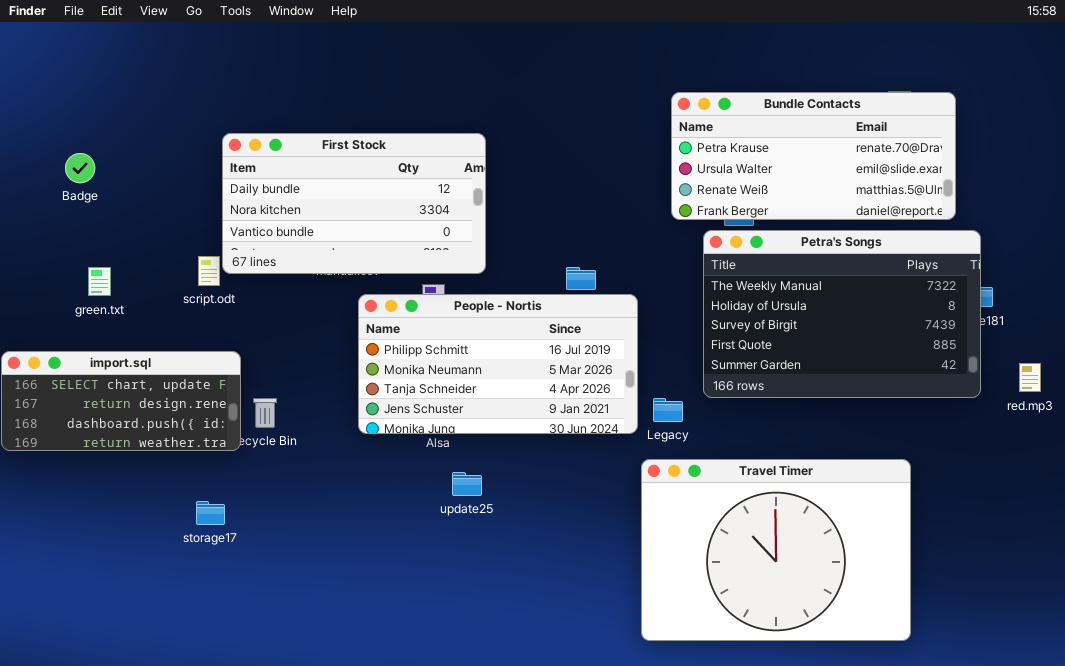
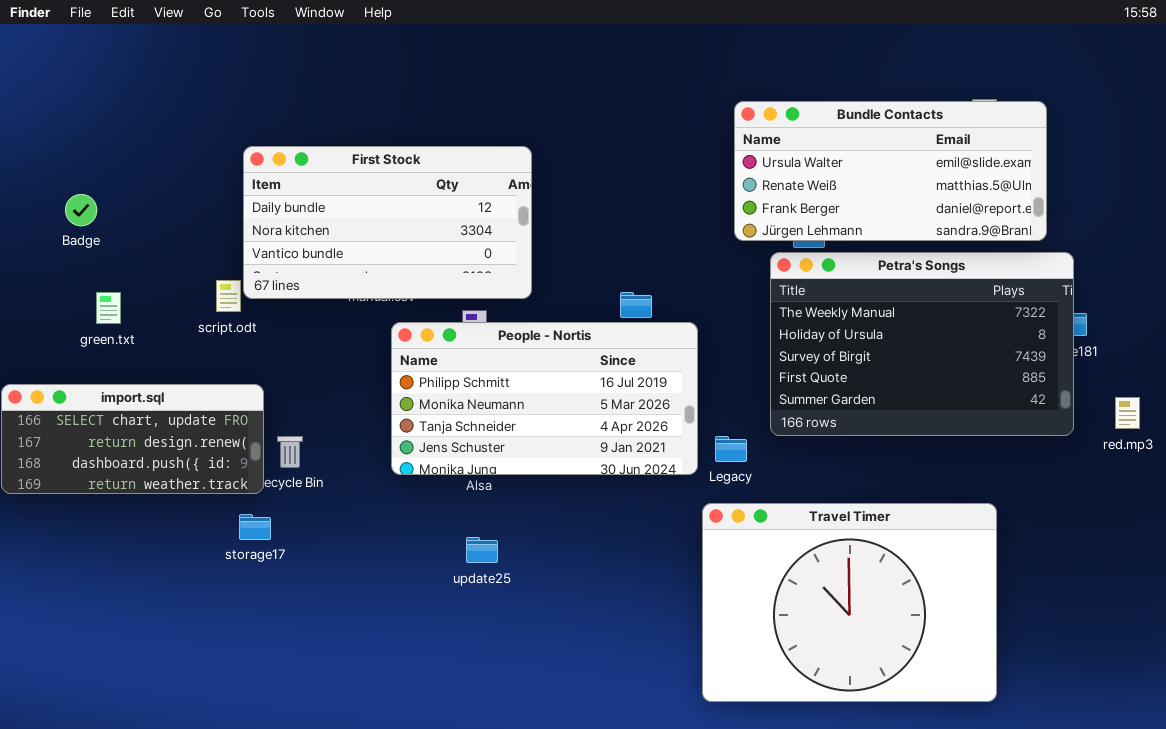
Bundle Contacts: [671,92,956,220] -> [734,101,1047,241], scrolled down 1 row
Badge: [65,153,95,183] -> [65,194,97,226], moved
update25: [452,472,482,496] -> [466,537,498,563], moved
storage17: [196,501,225,525] -> [239,514,271,540], moved

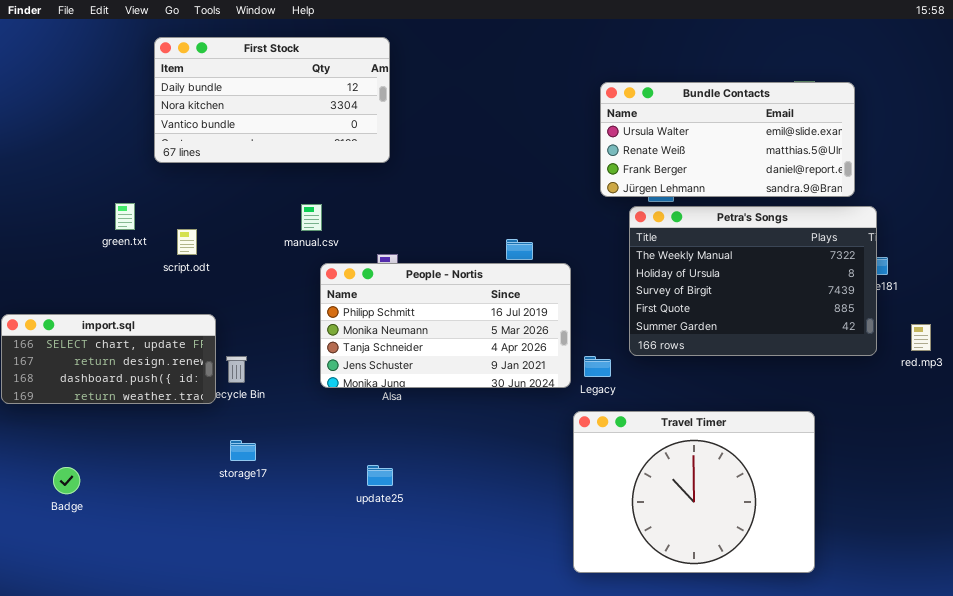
First Stock: [243,146,532,299] -> [154,37,390,163], moved
Badge: [65,194,97,226] -> [53,467,80,494], moved
green.txt: [96,292,121,324] -> [115,203,135,230], moved
storage17: [239,514,271,540] -> [230,440,256,461], moved
update25: [466,537,498,563] -> [367,465,393,486], moved

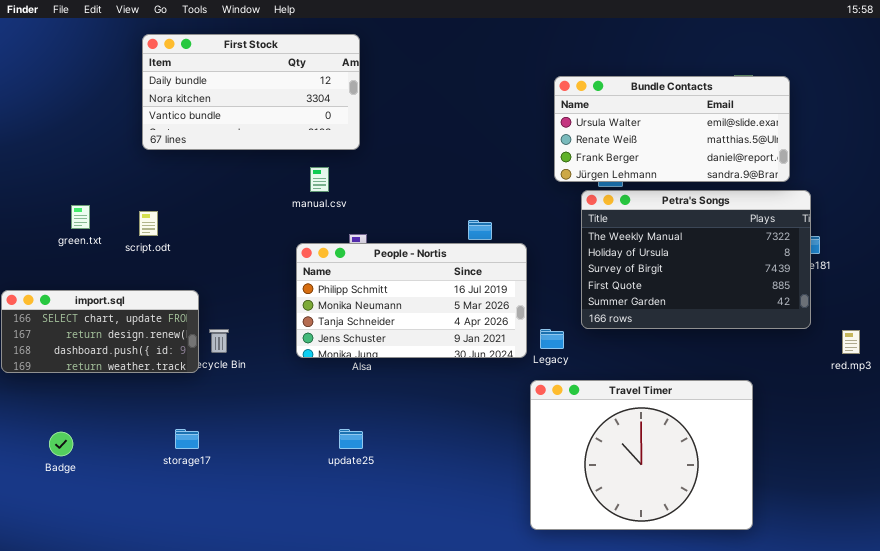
green.txt: [115,203,135,230] -> [71,205,90,229], moved
manual.csv: [301,204,322,231] -> [310,167,329,192], moved
script.odt: [177,229,197,255] -> [139,211,158,236], moved
red.mp3: [911,324,931,351] -> [842,330,860,354], moved
storage17: [230,440,256,461] -> [175,429,199,449], moved

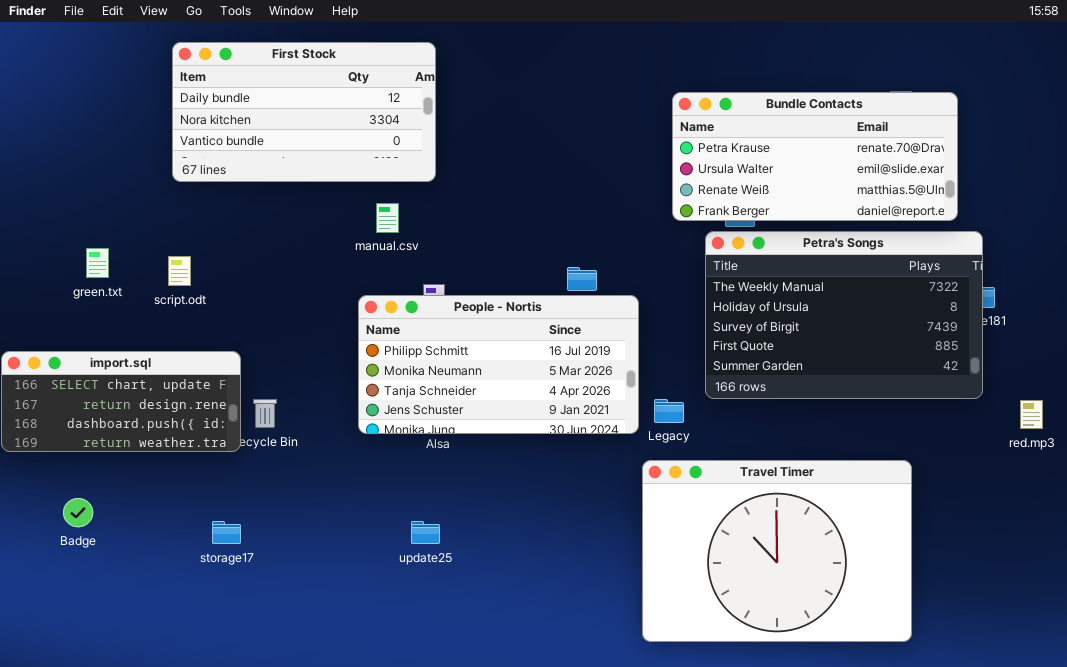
Bundle Contacts: [554,76,790,182] -> [672,92,958,221], scrolled up 1 row
Badge: [49,432,73,456] -> [63,498,93,527], moved

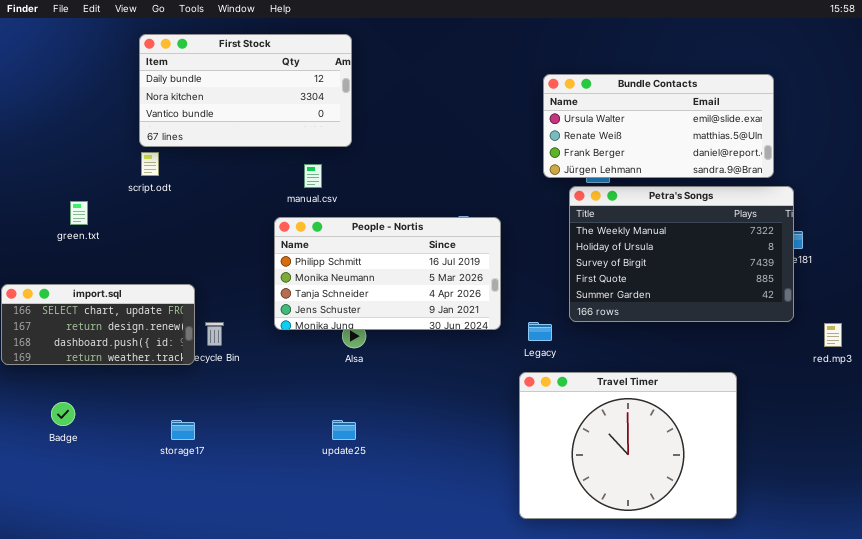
Bundle Contacts: [672,92,958,221] -> [543,74,774,178], scrolled down 1 row
script.odt: [168,256,191,286] -> [141,152,159,176], moved
People - Nortis: [358,295,639,434] -> [274,217,501,330], moved

